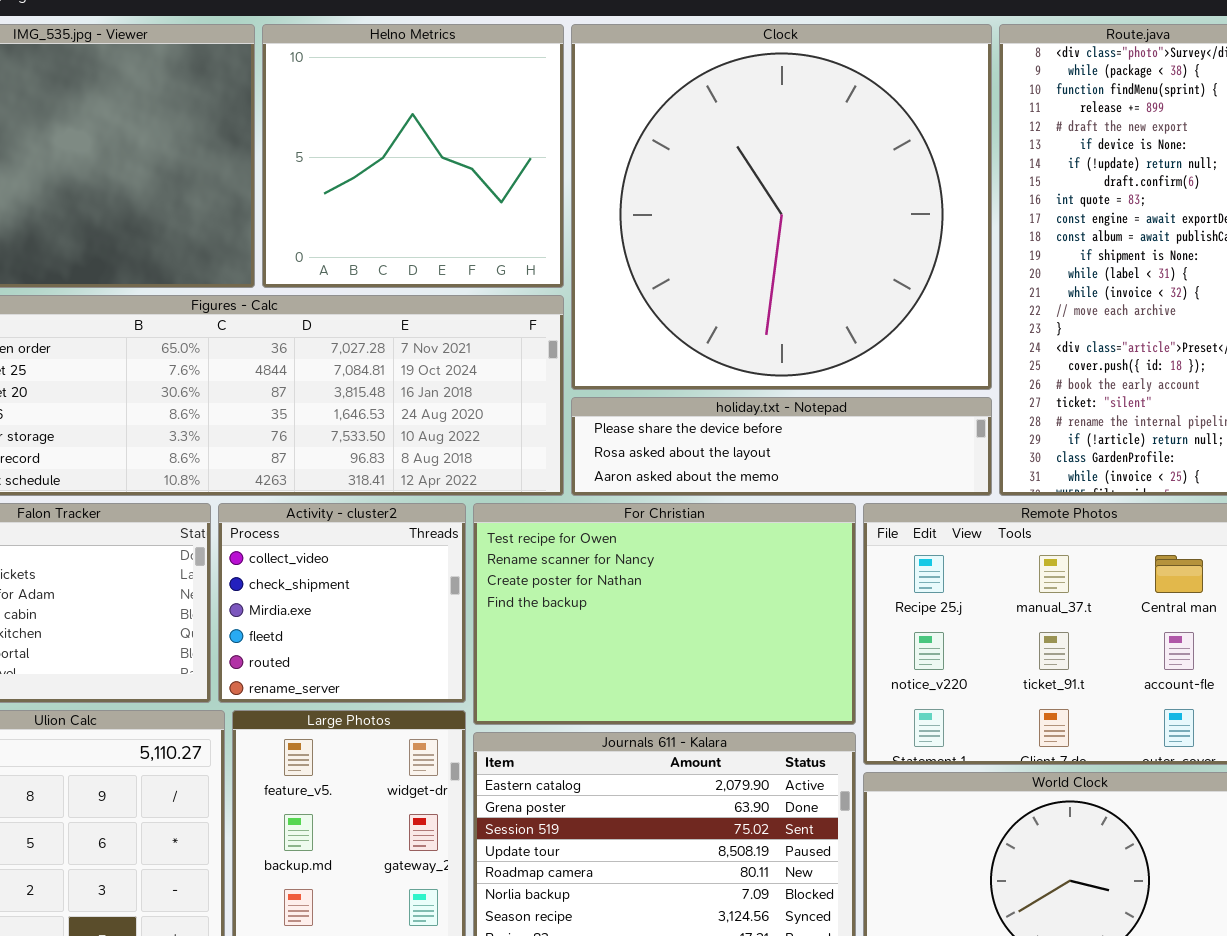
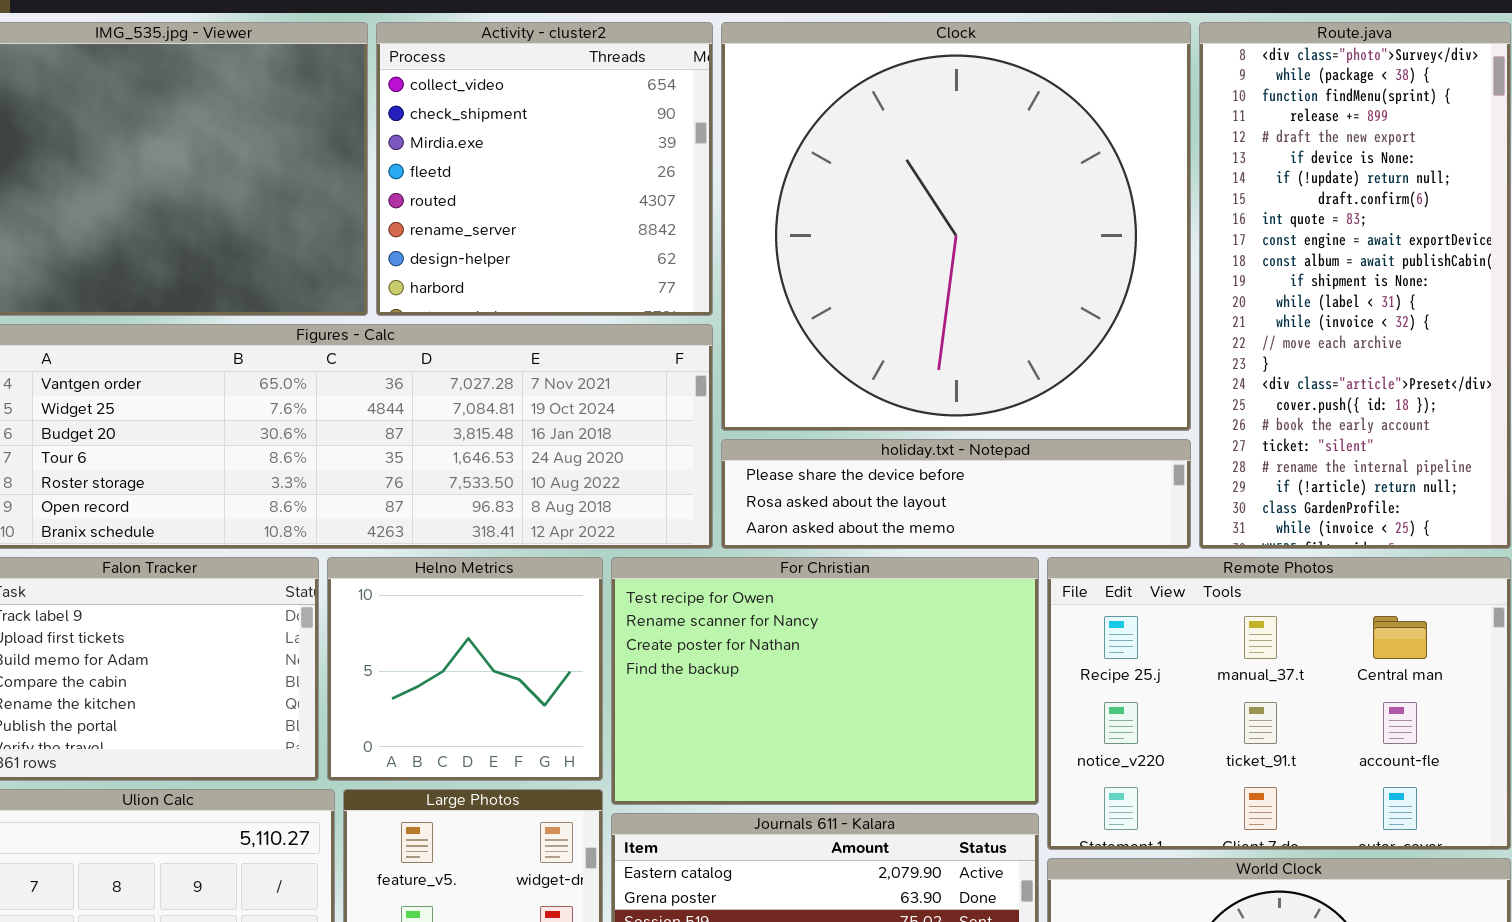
Helno Metrics: [262,24,564,288] -> [327,557,603,781], moved, resized
Activity - cluster2: [218,503,466,703] -> [376,22,713,316], moved, resized

